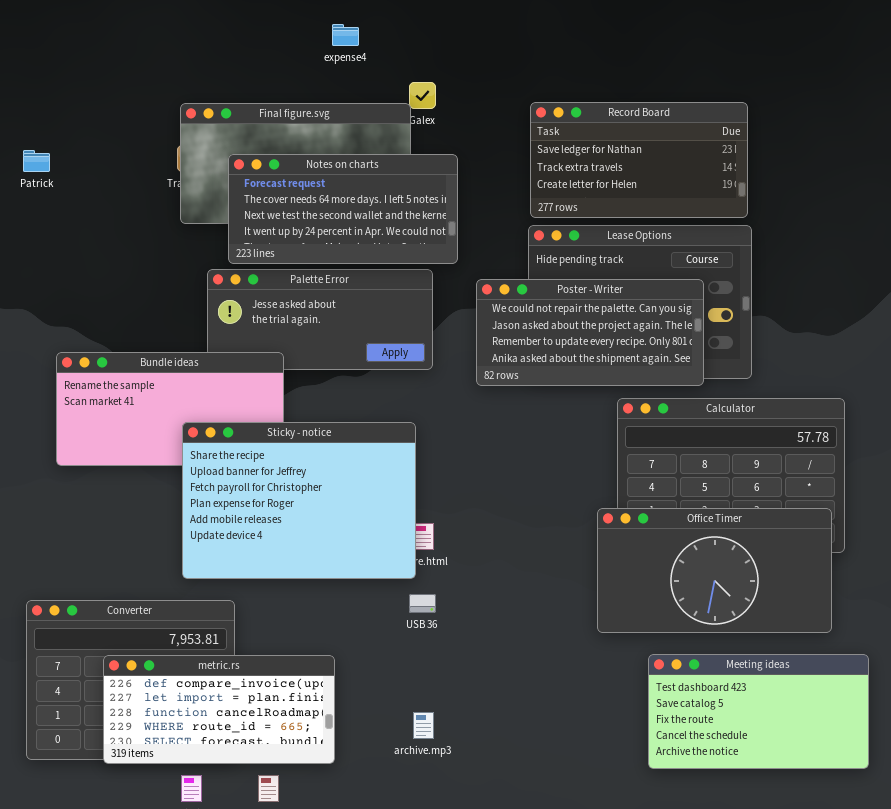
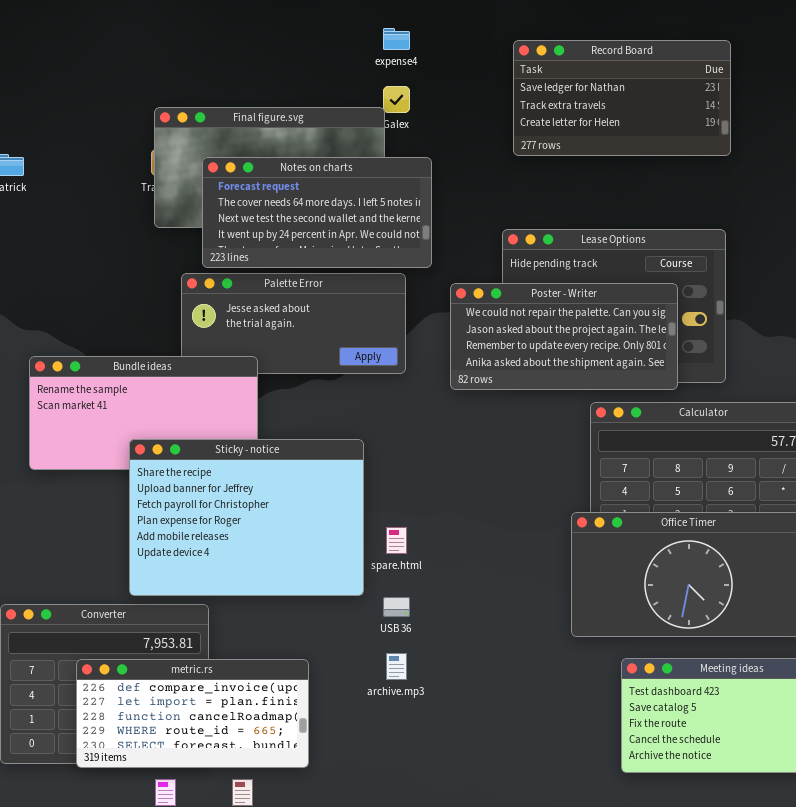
expense4: [332,24,359,46] -> [383,28,410,50], moved
Record Board: [530,102,748,218] -> [513,40,731,156], moved
Sticky - notice: [182,422,416,579] -> [129,439,364,596], moved
archive.mp3: [413,712,434,739] -> [386,653,407,680], moved

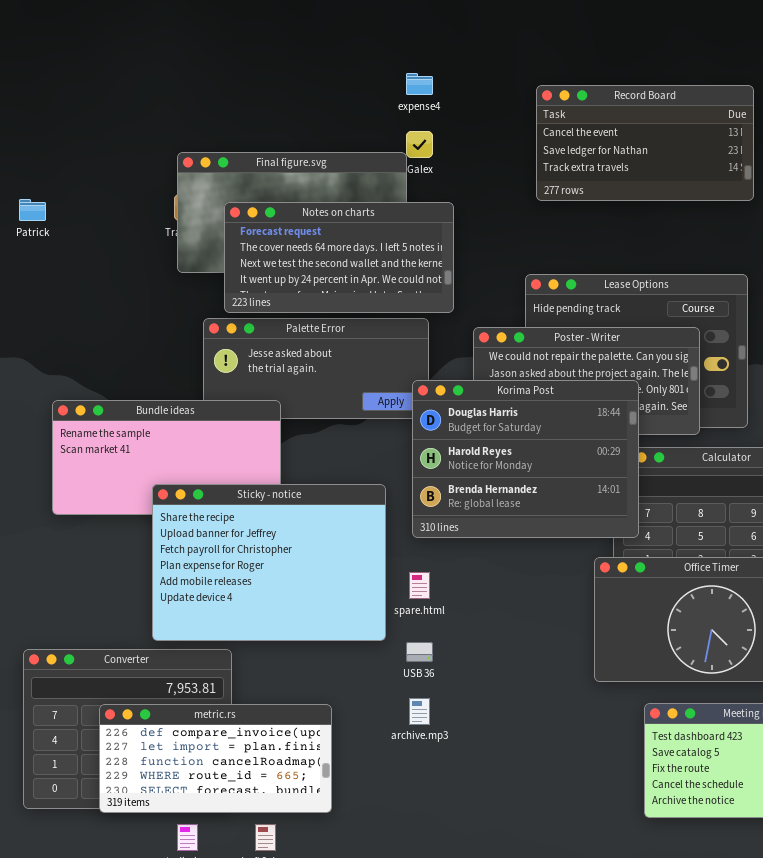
Record Board: [513,40,731,156] -> [536,85,754,201], scrolled up 1 row
Korima Post: none -> [412,380,639,538], opened

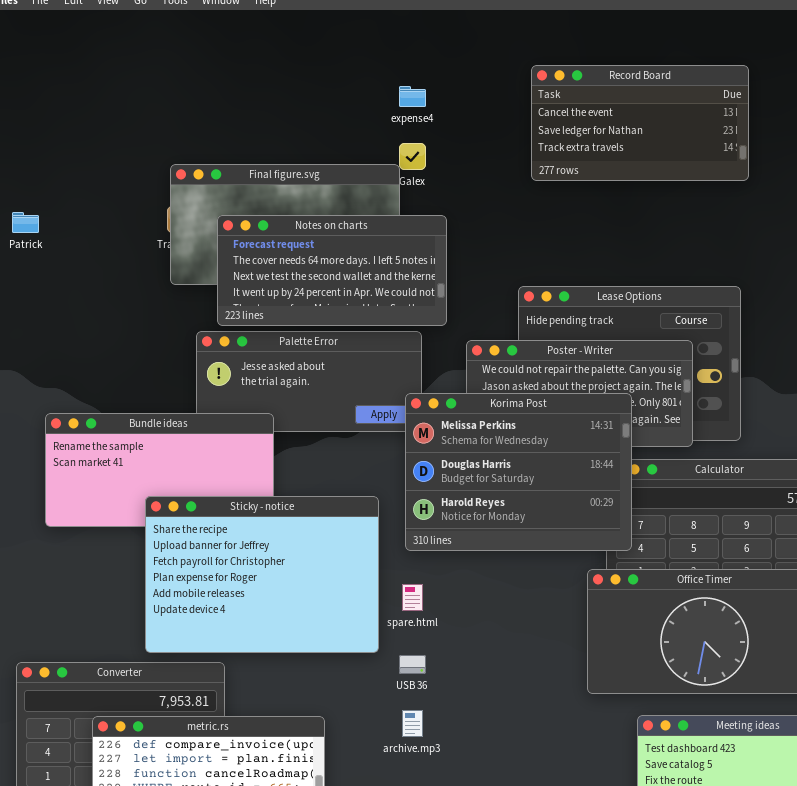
Record Board: [536,85,754,201] -> [531,65,749,181], moved
Korima Post: [412,380,639,538] -> [405,393,632,551], scrolled up 1 row

